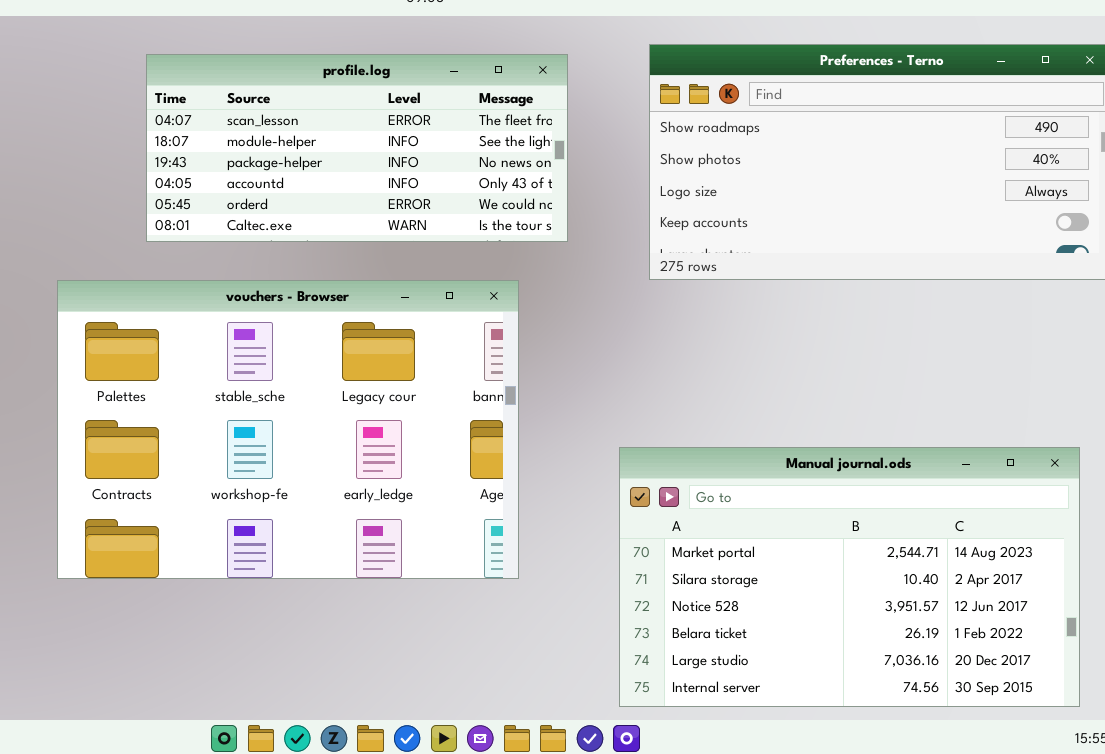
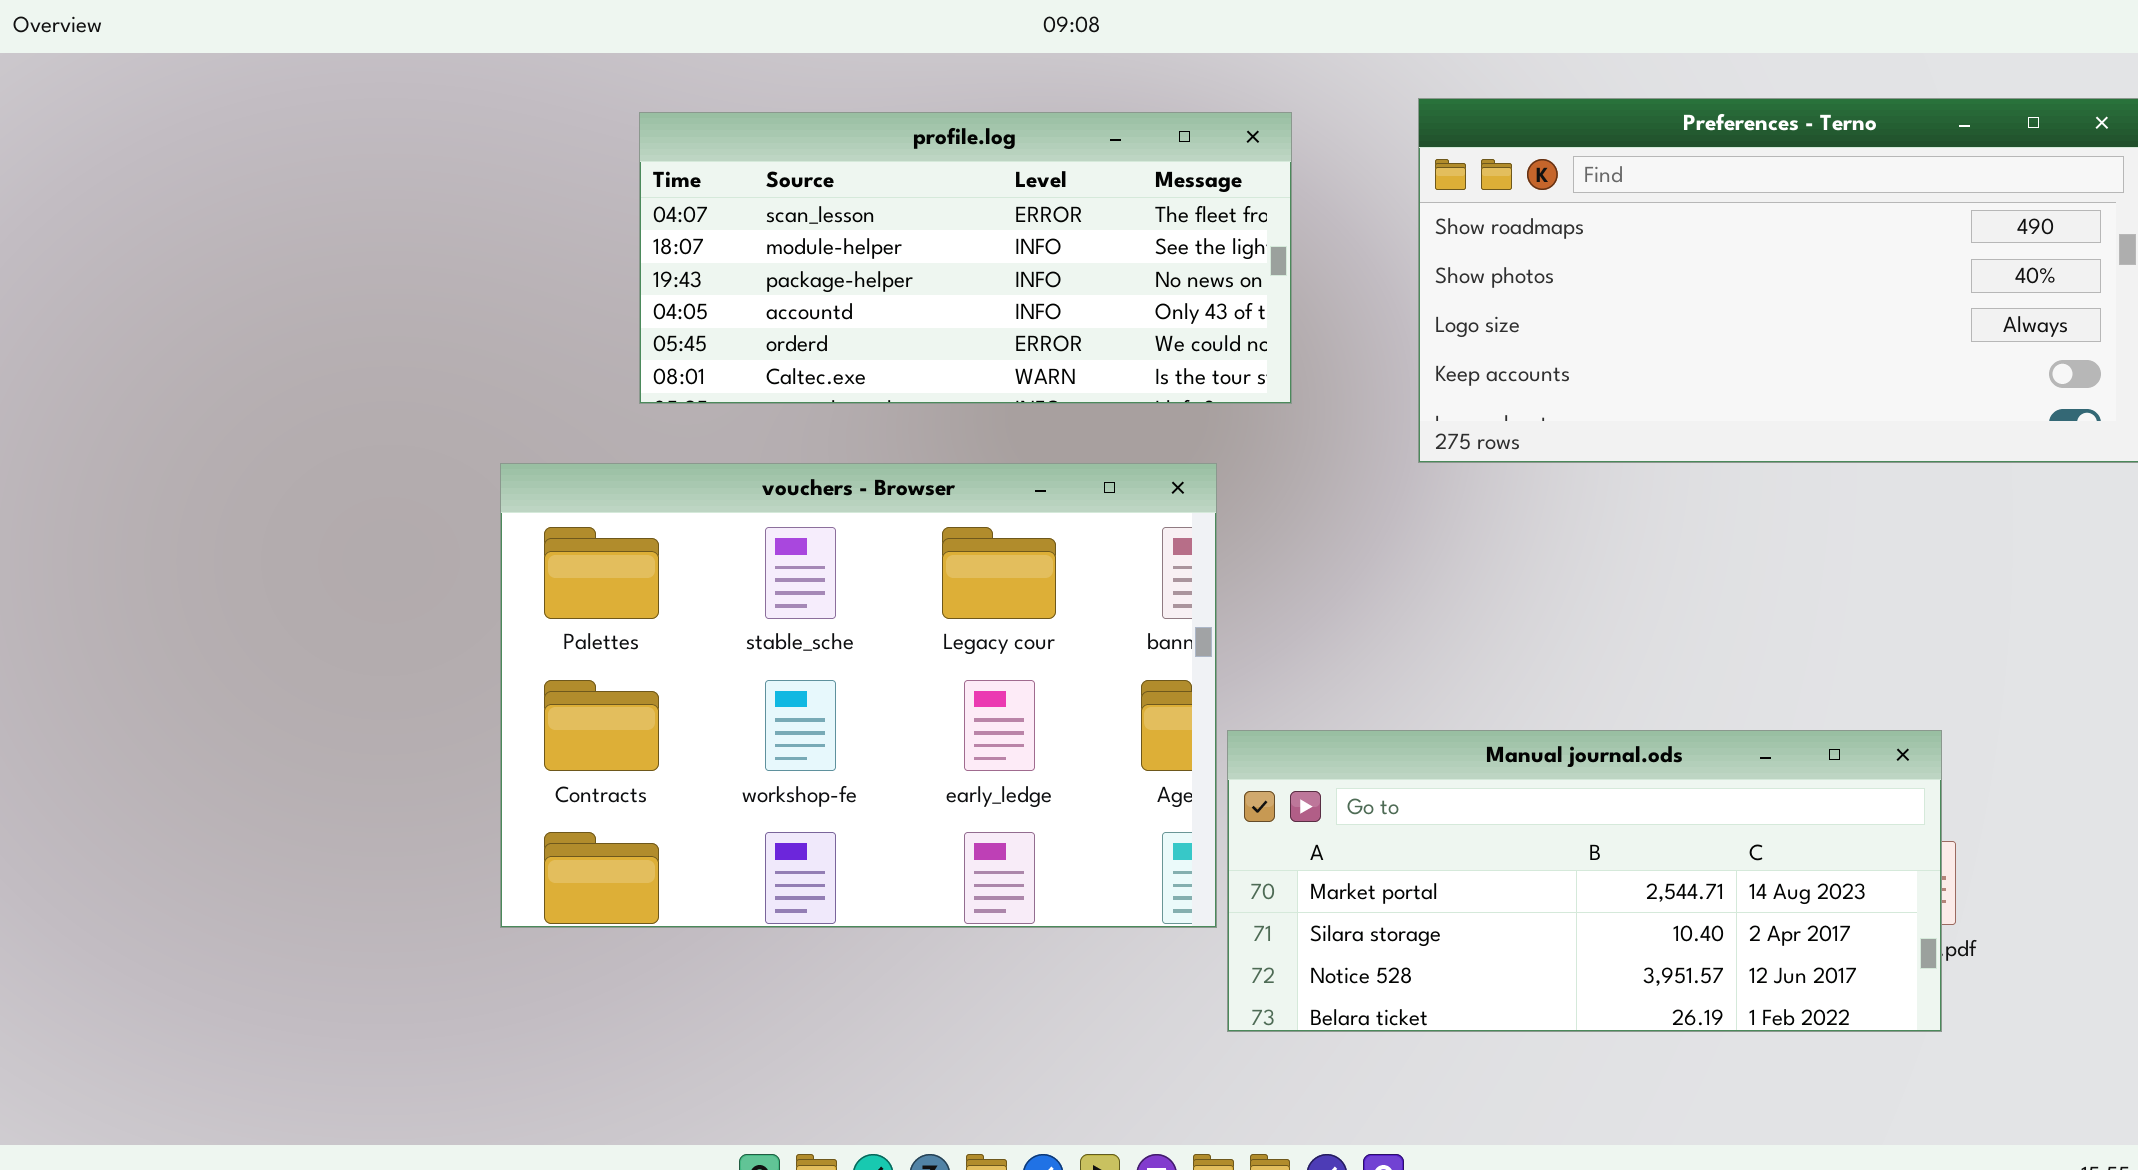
Manual journal.ods: [619,447,1080,707] -> [1227,730,1942,1032], moved, resized

